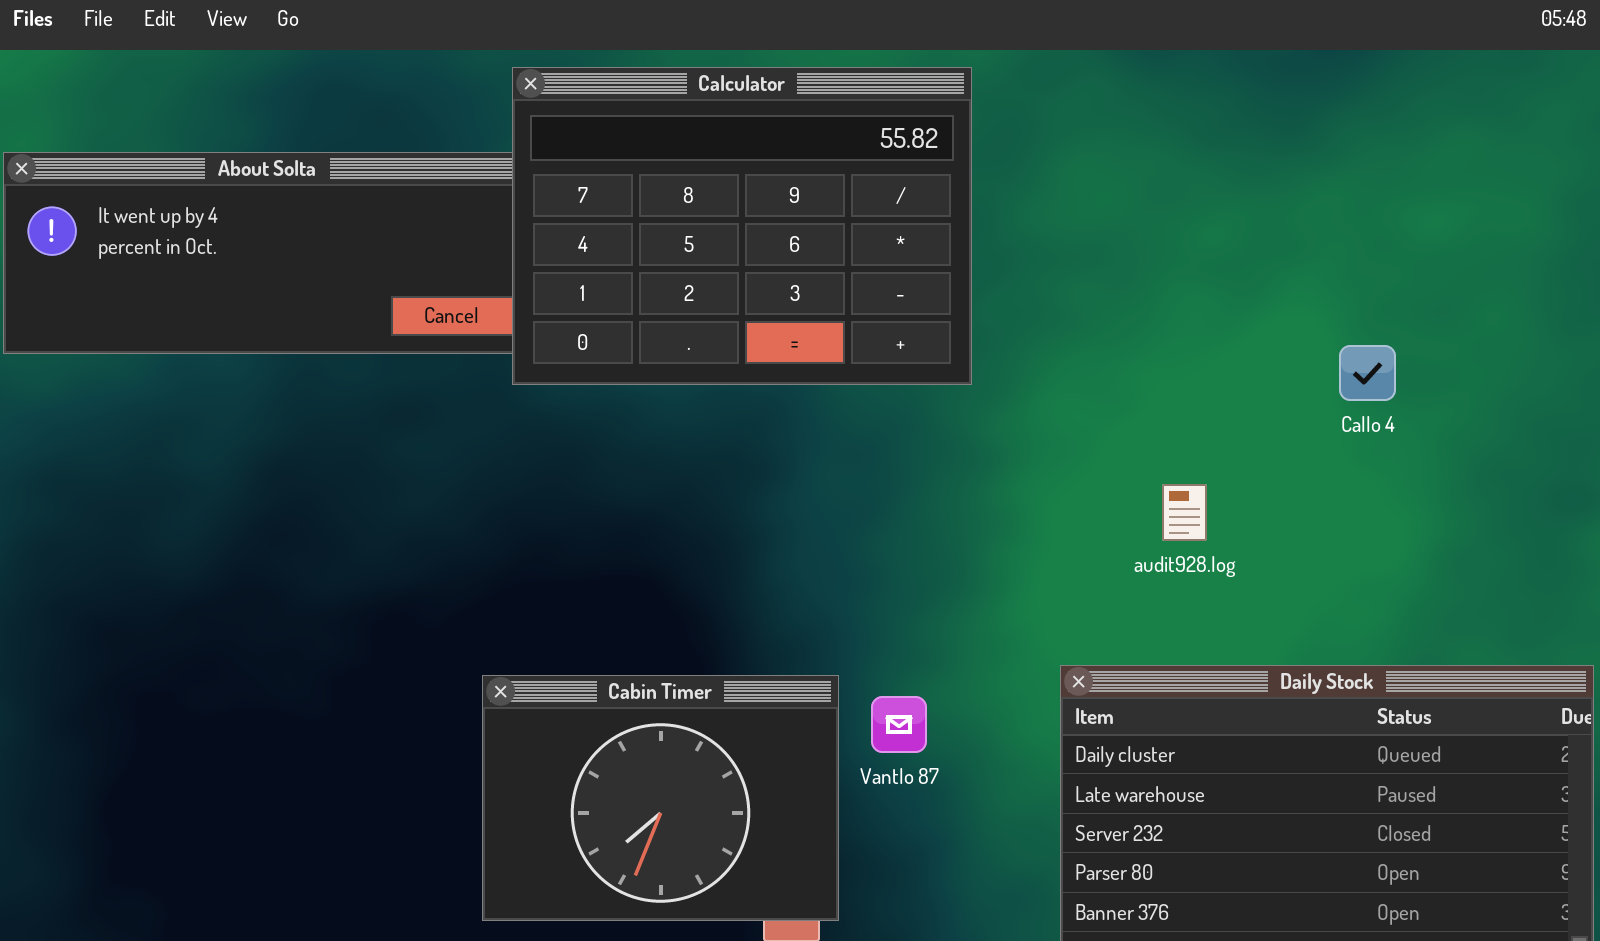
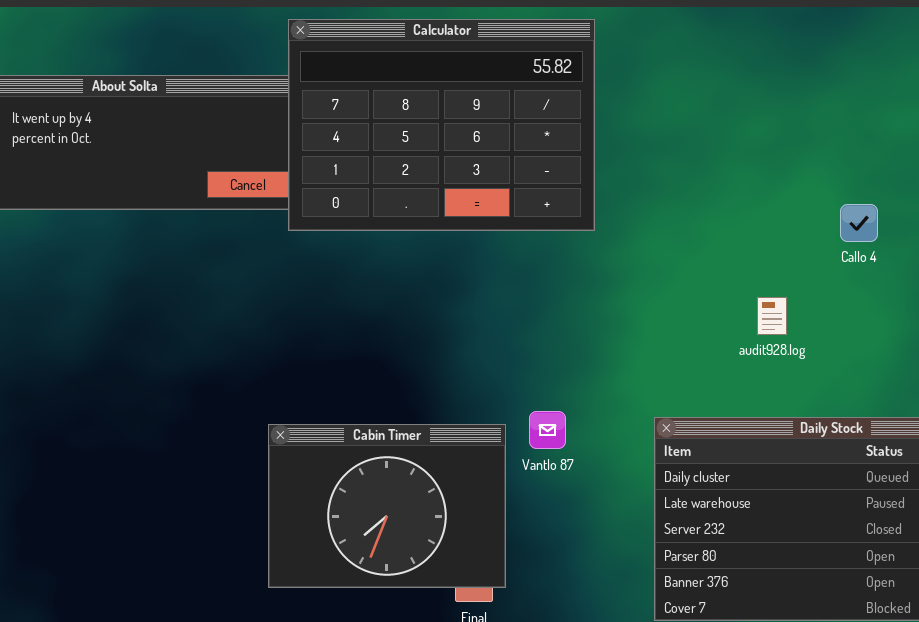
audit928.log: [1162,484,1207,541] -> [757,297,787,335], moved
Vantlo 87: [871,696,927,753] -> [529,411,566,449], moved

